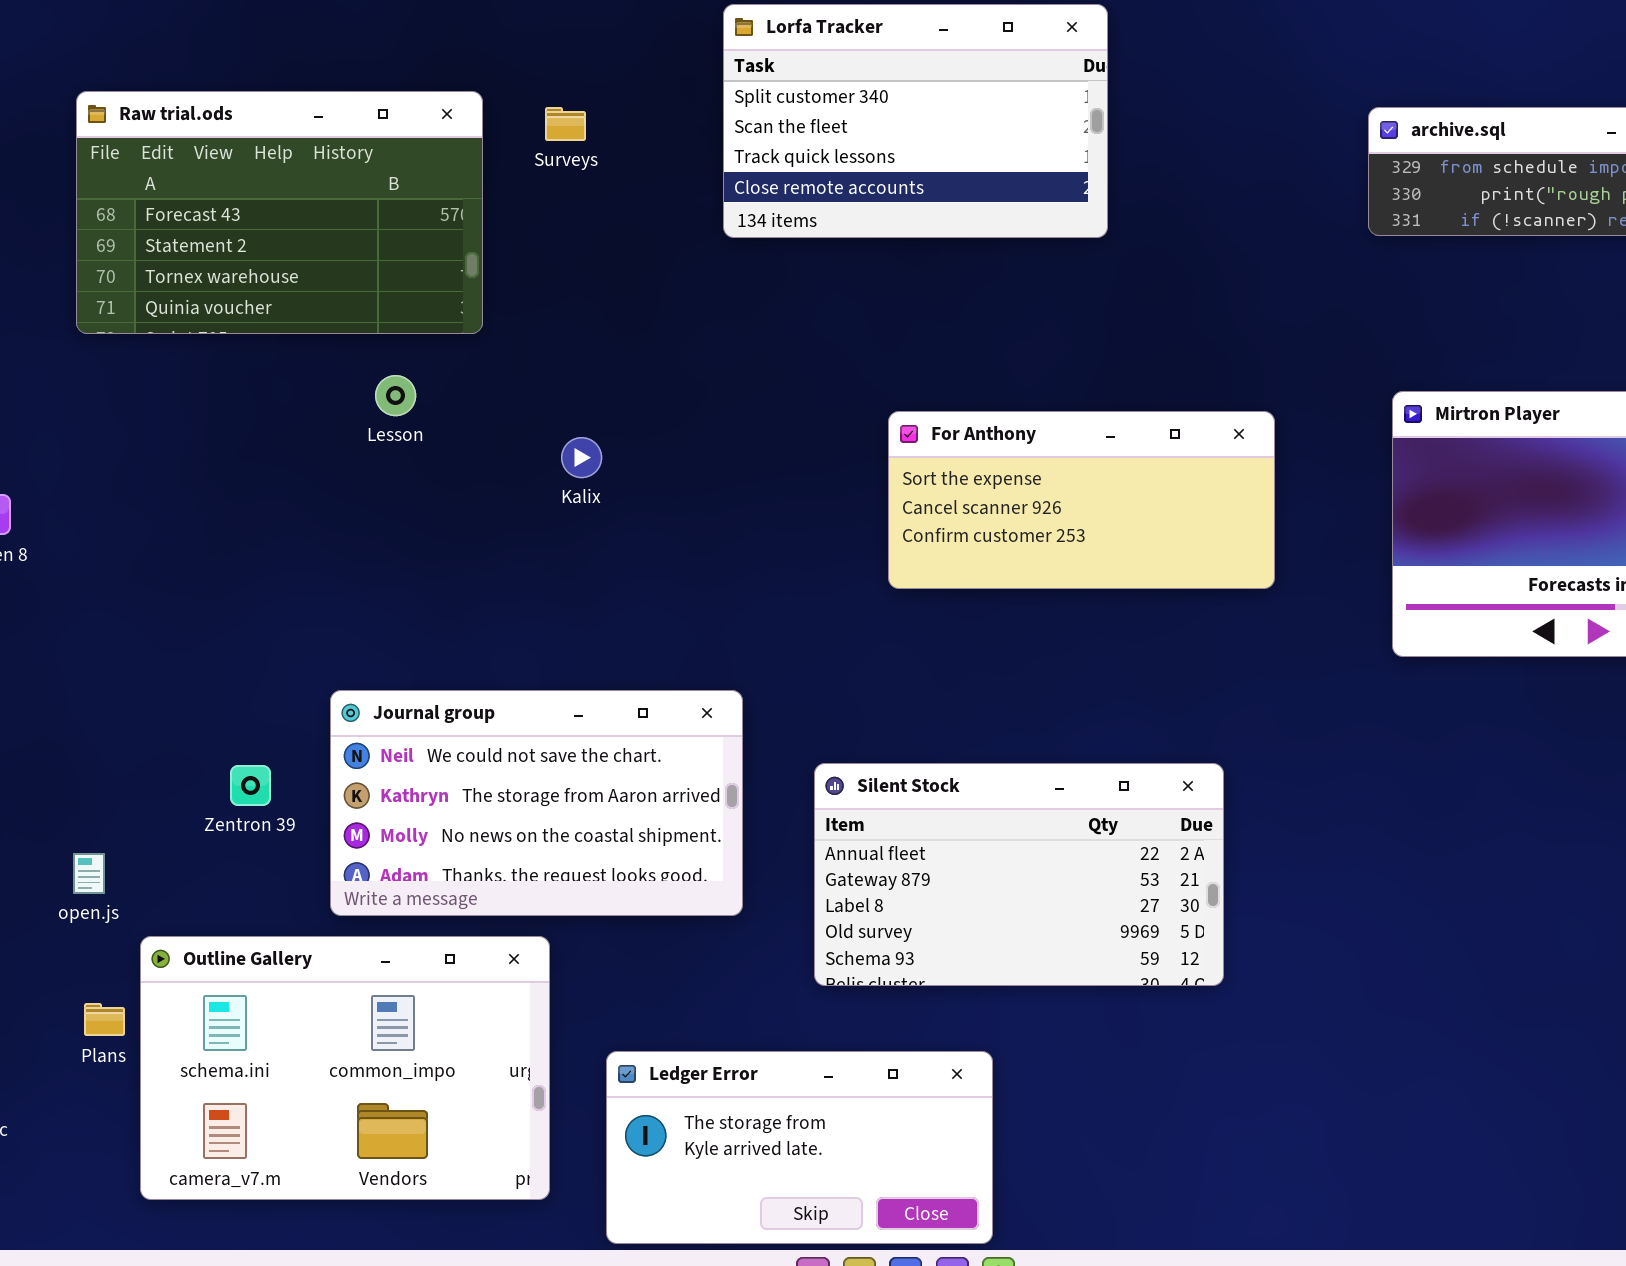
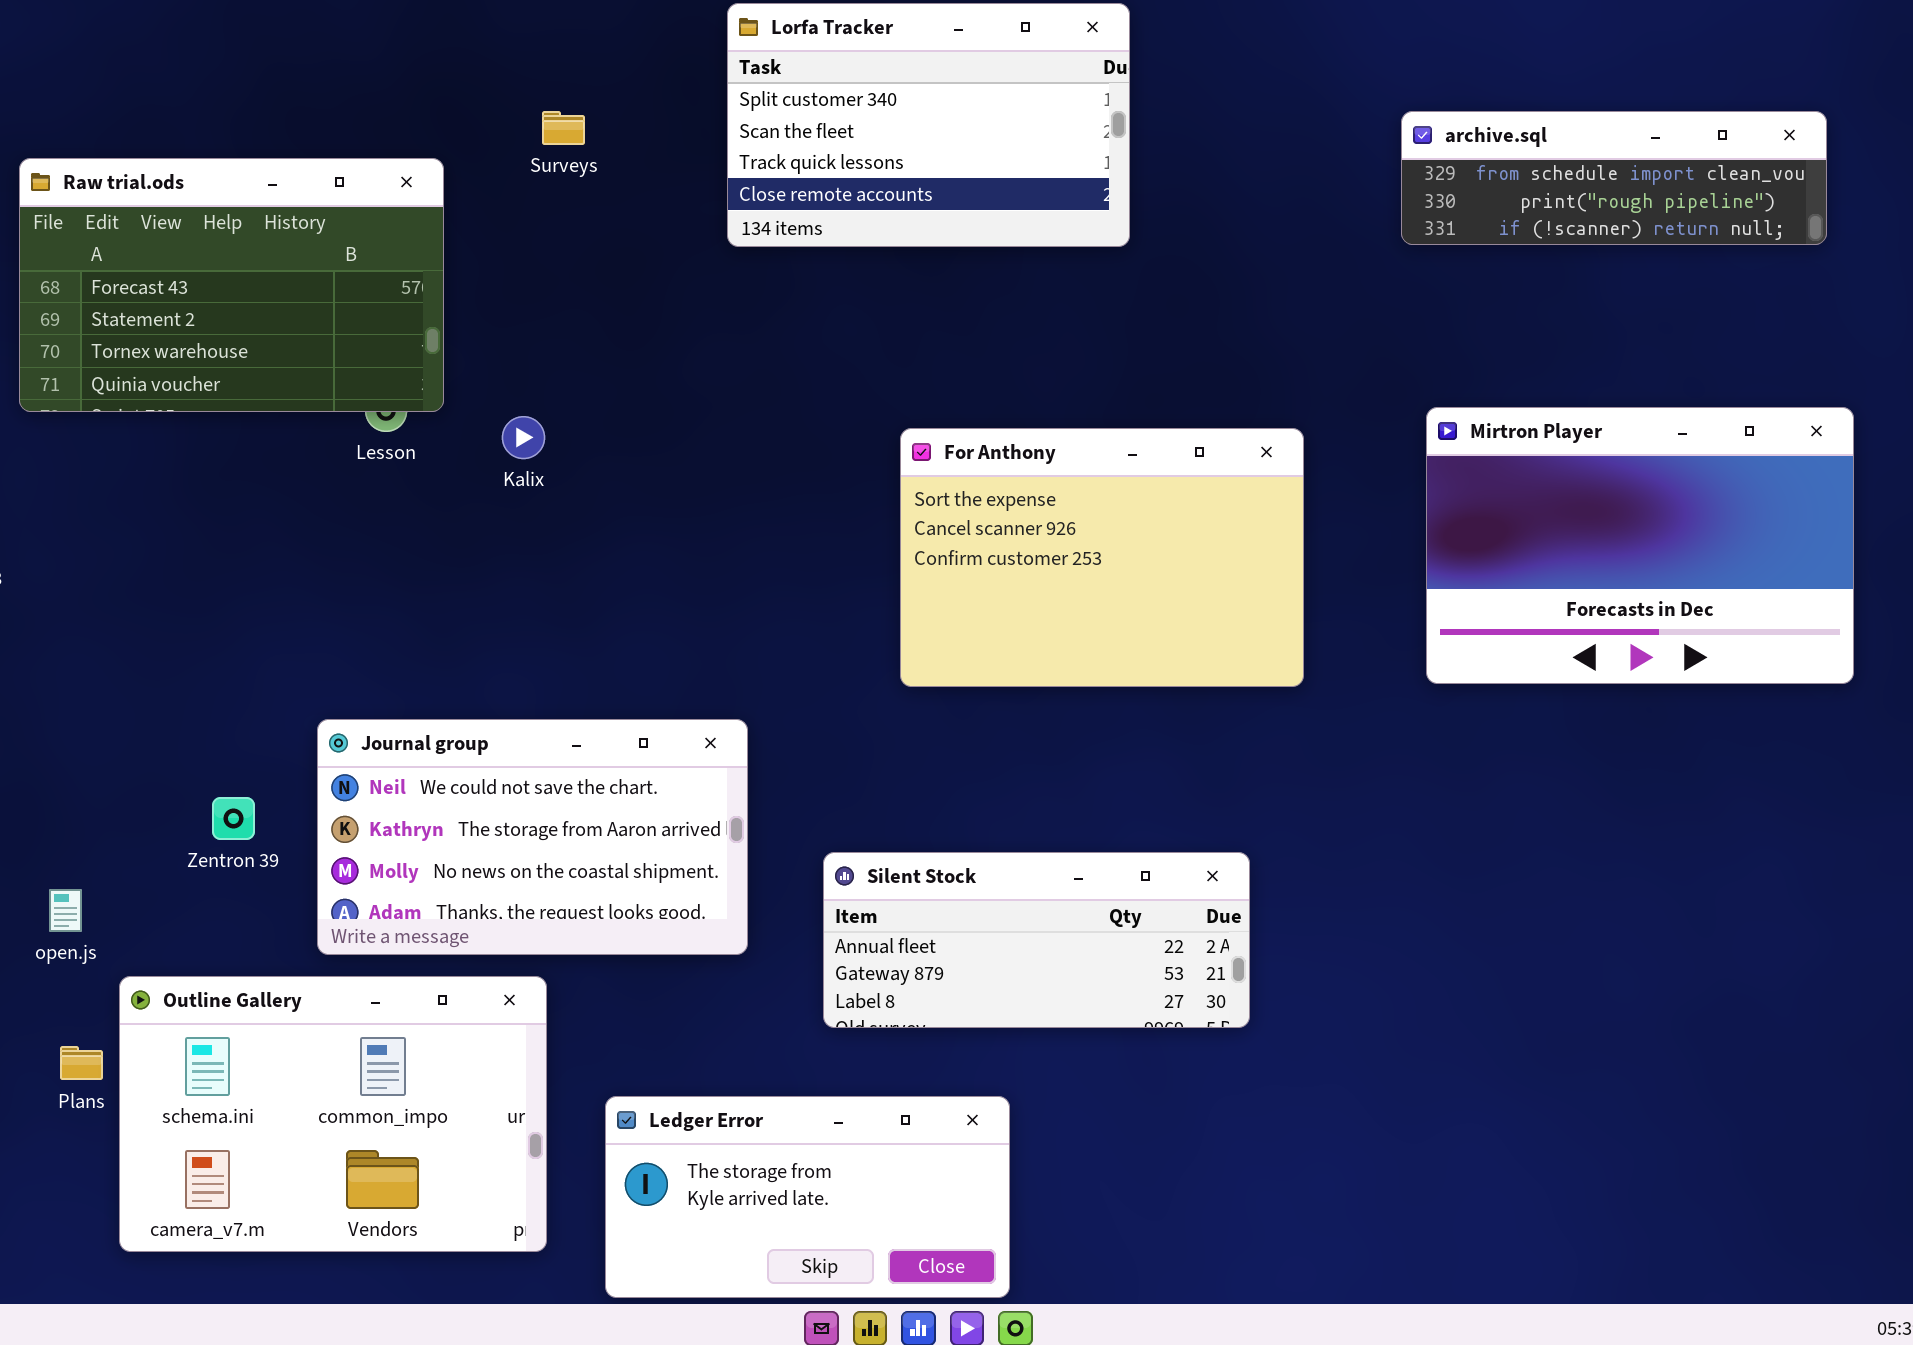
Raw trial.ods: [76,91,483,334] -> [19,158,444,412], moved
For Anthony: [888,411,1275,589] -> [900,428,1304,687], resized
Kalix: [561,437,602,478] -> [502,416,545,459], moved
Silent Stock: [814,763,1224,986] -> [823,852,1250,1028], resized

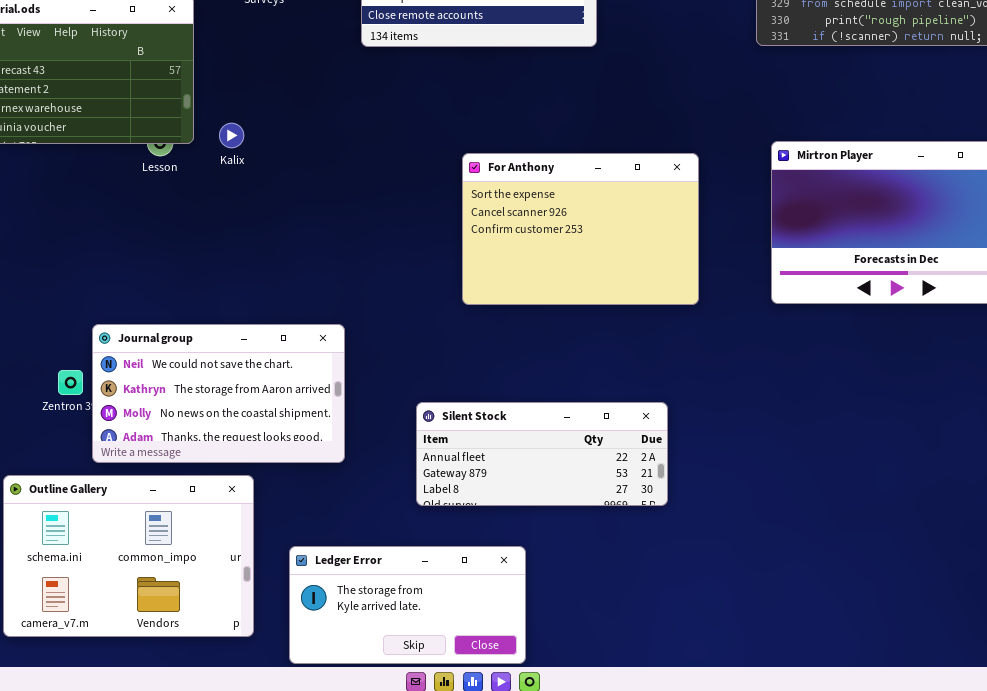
Kalix: [502,416,545,459] -> [219,123,244,148], moved
Journal group: [317,719,748,955] -> [92,324,345,463], moved

